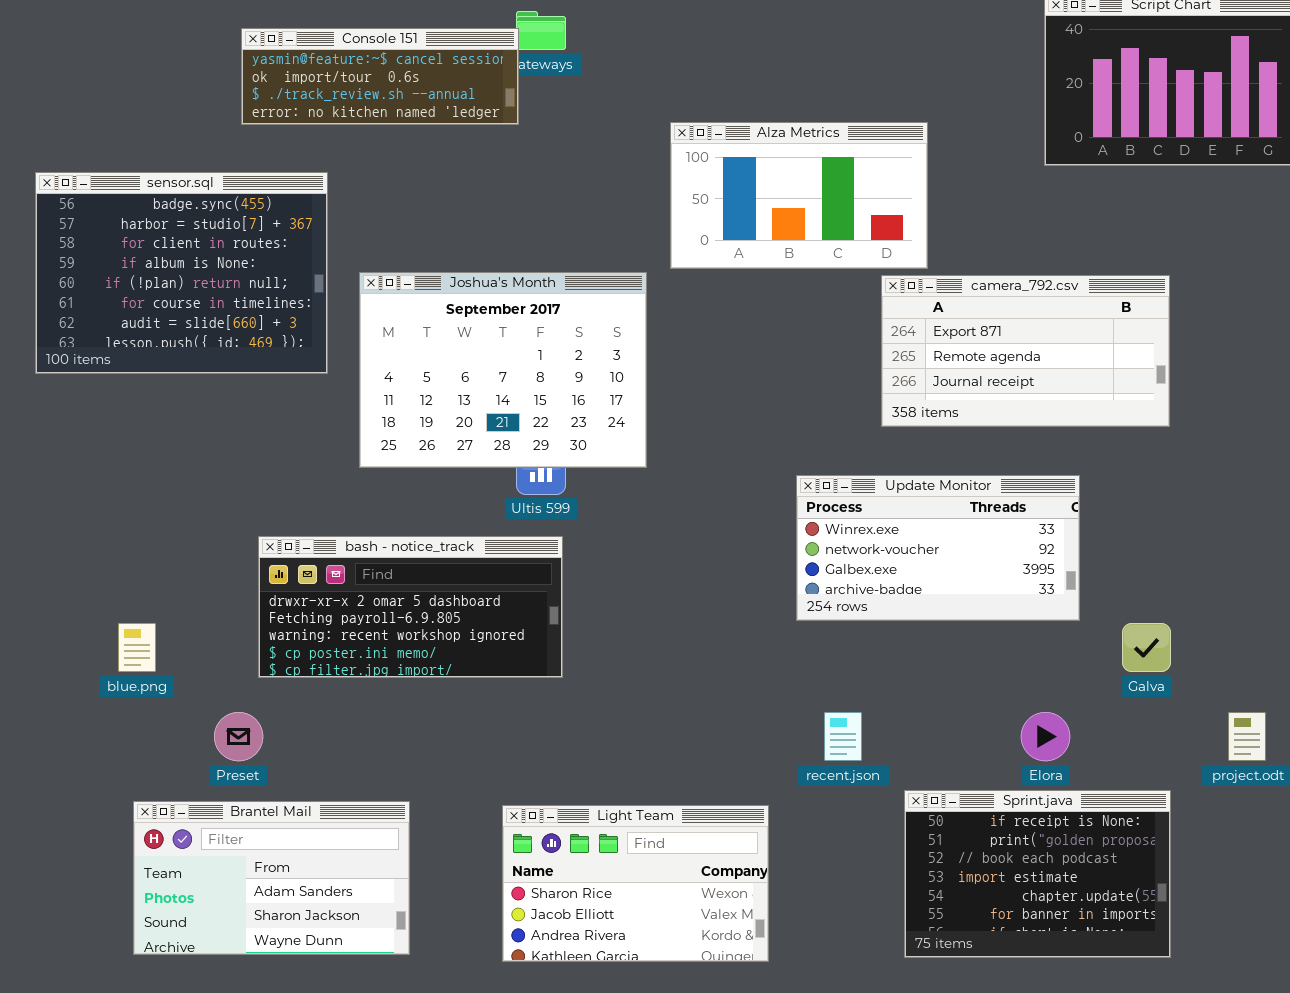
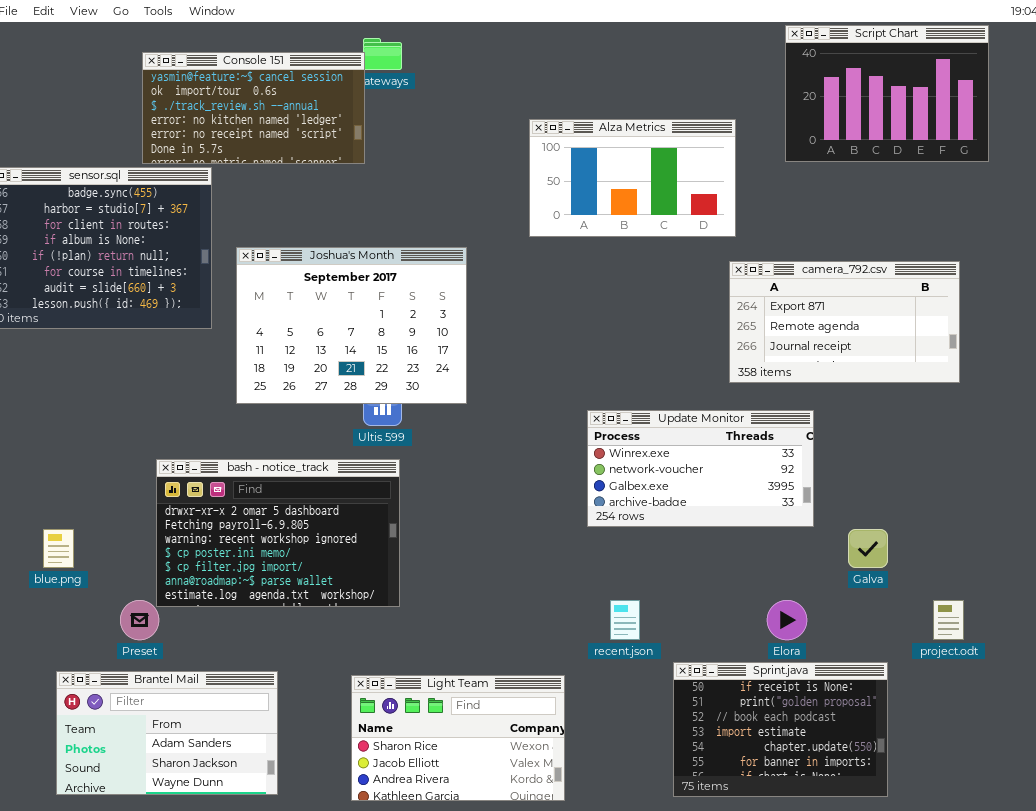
Console 151: [241,28,519,125] -> [142,52,365,164], resized
Alza Metrics: [670,122,928,269] -> [529,119,736,237], moved
camera_792.csv: [881,275,1170,427] -> [729,261,960,383], moved
bash - notice_track: [258,536,563,678] -> [156,459,400,607], resized

